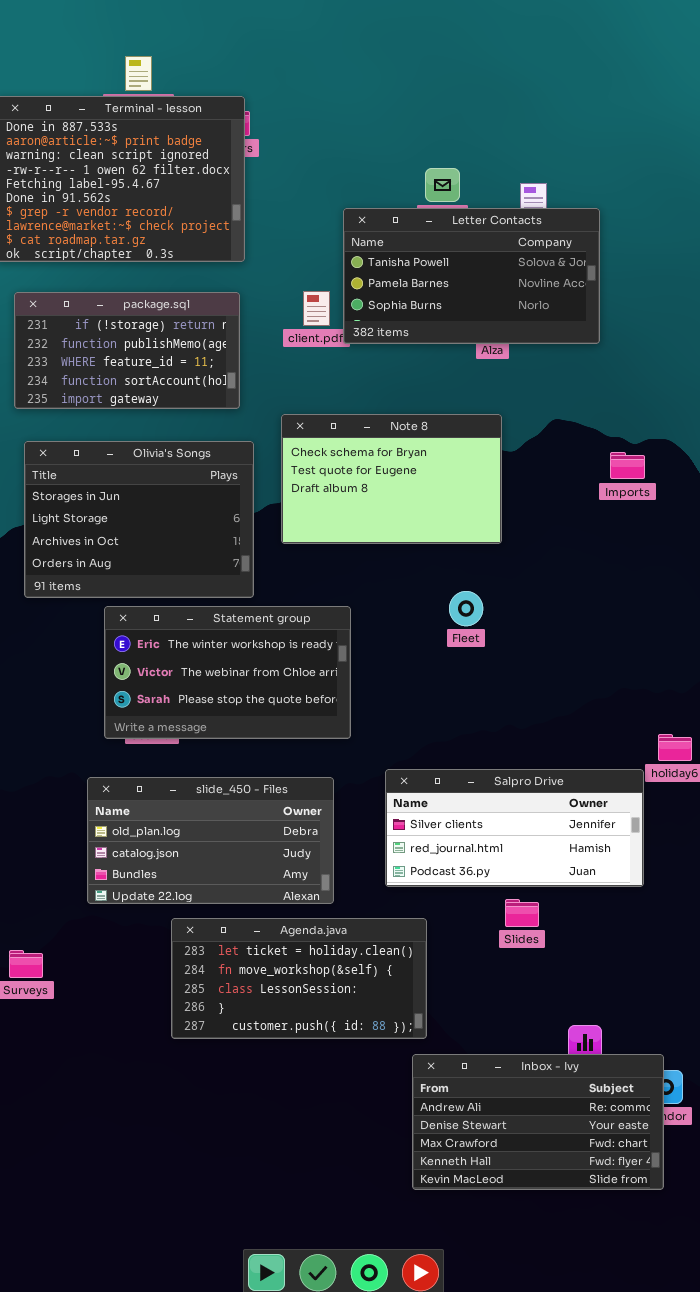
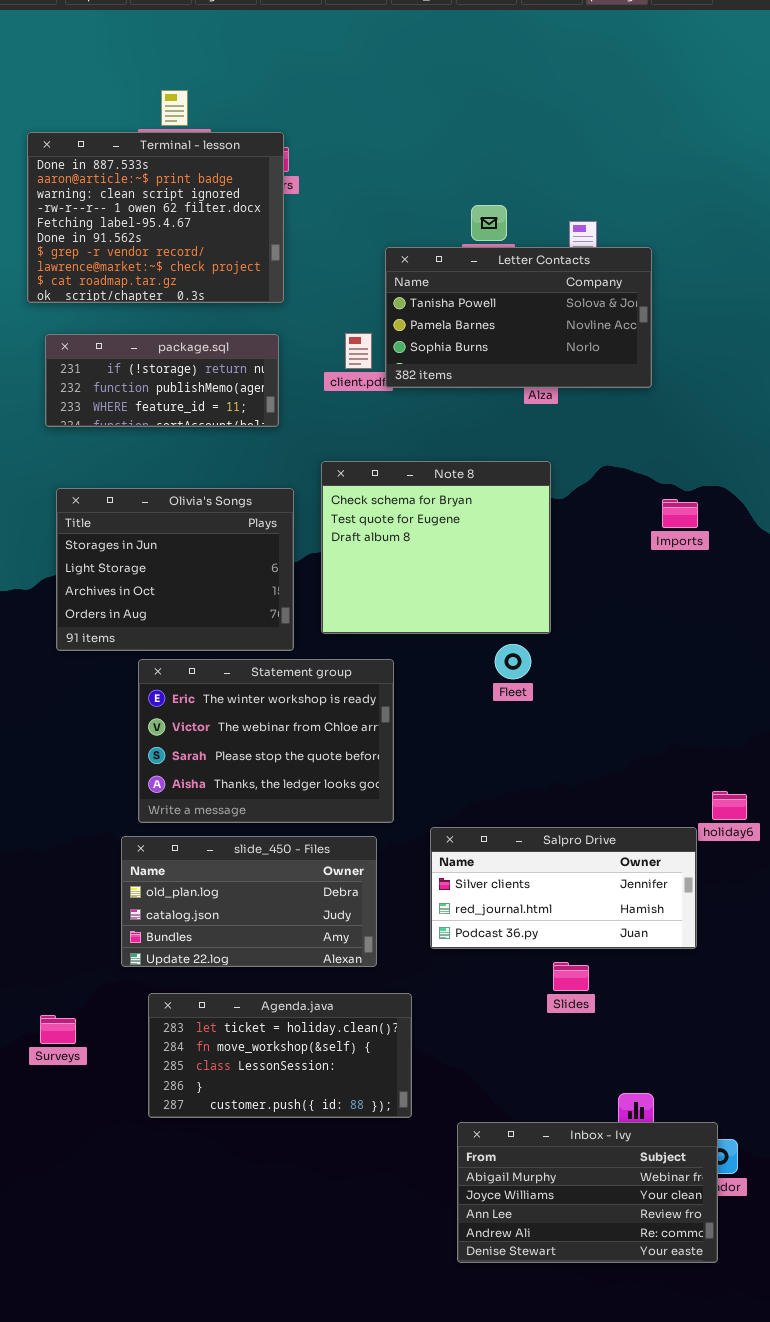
package.sql: [14,292,240,409] -> [45,334,279,427], resized
Note 8: [281,414,502,544] -> [321,461,551,634], resized
Statement group: [104,606,351,739] -> [138,659,394,823], resized
Agenda.java: [171,918,427,1039] -> [148,993,412,1118], moved
Inbox - Ivy: [412,1054,664,1190] -> [457,1122,718,1263], scrolled up 3 rows

